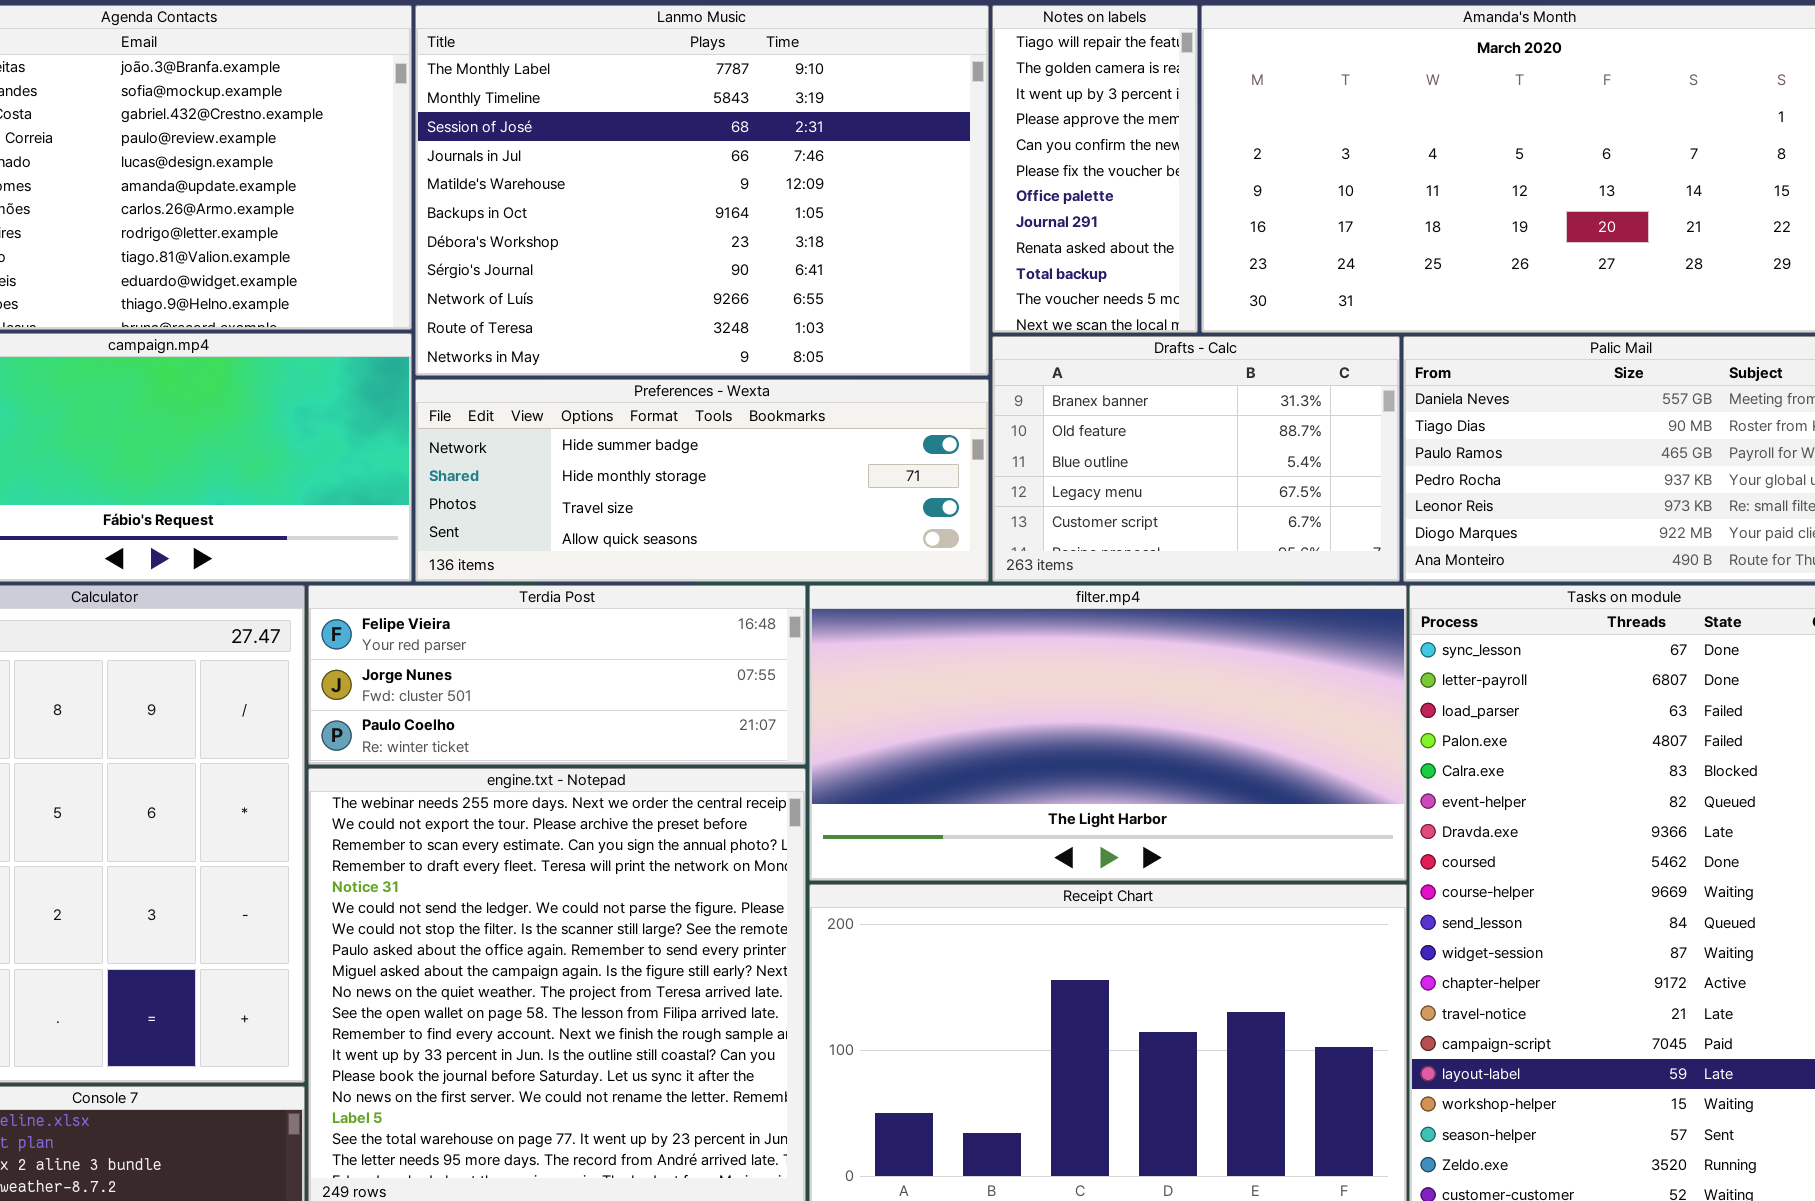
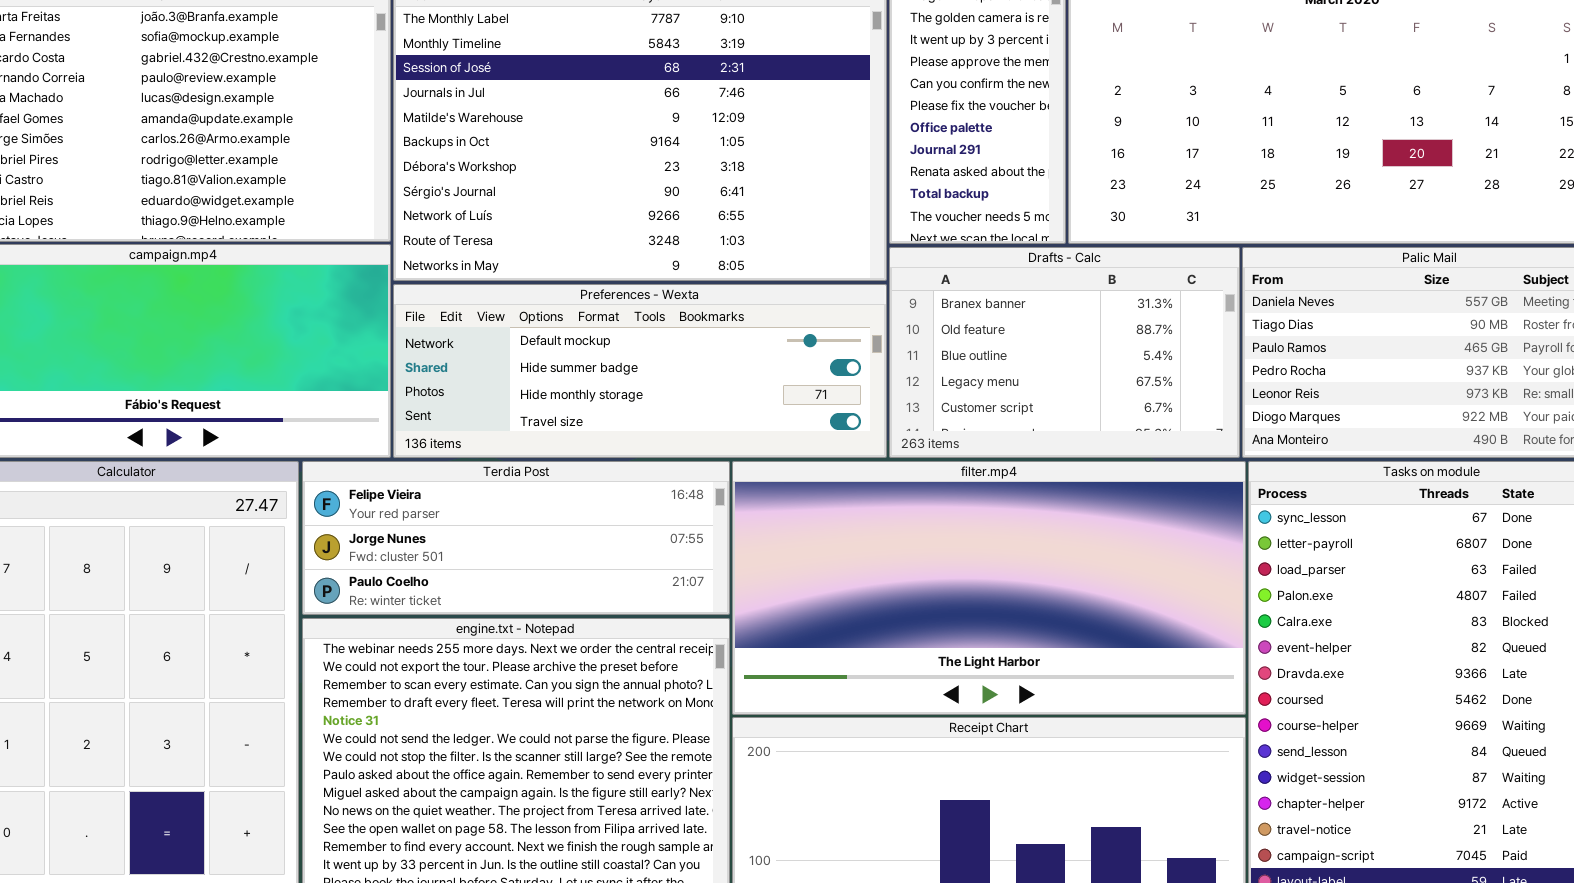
Preferences - Wexta: [415,379,989,582] -> [393,284,887,458], scrolled up 1 row

